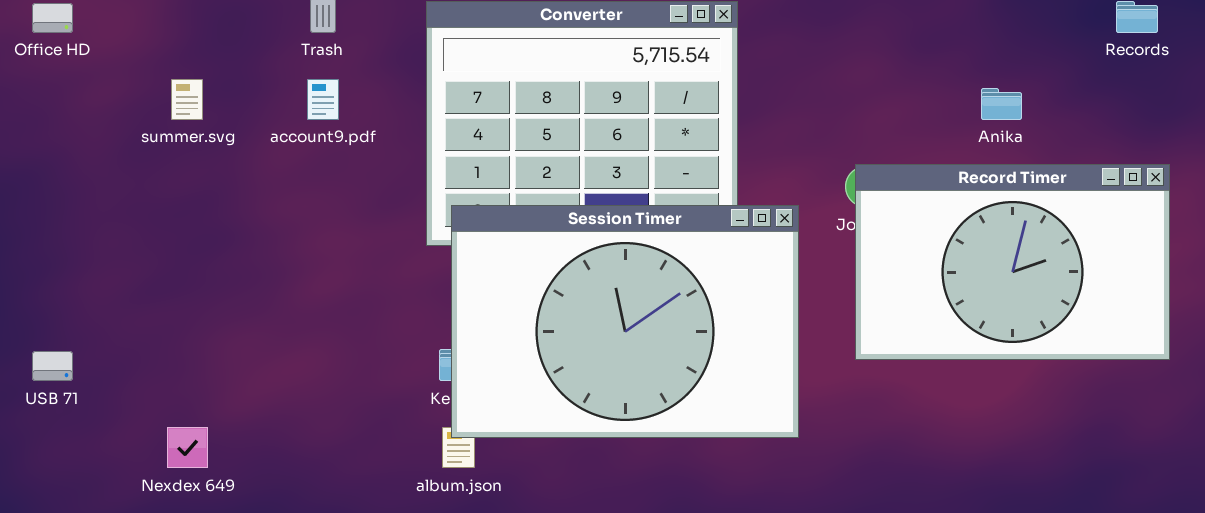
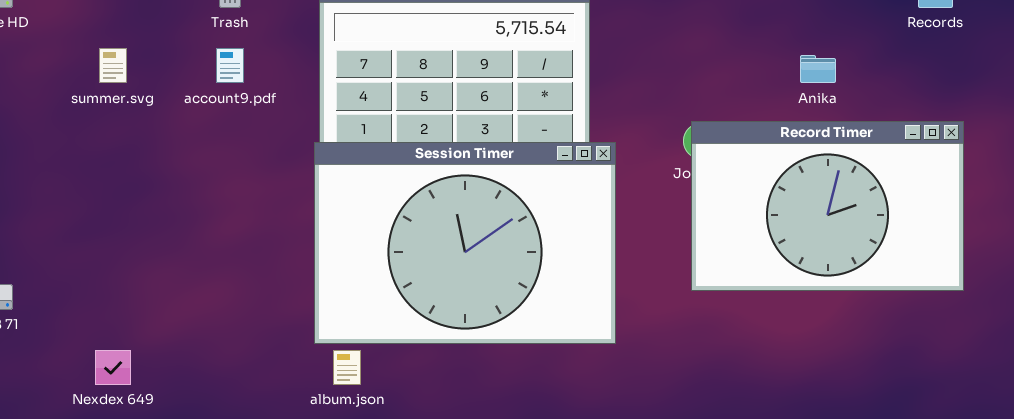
Session Timer: [451,205,799,438] -> [314,142,616,344], moved

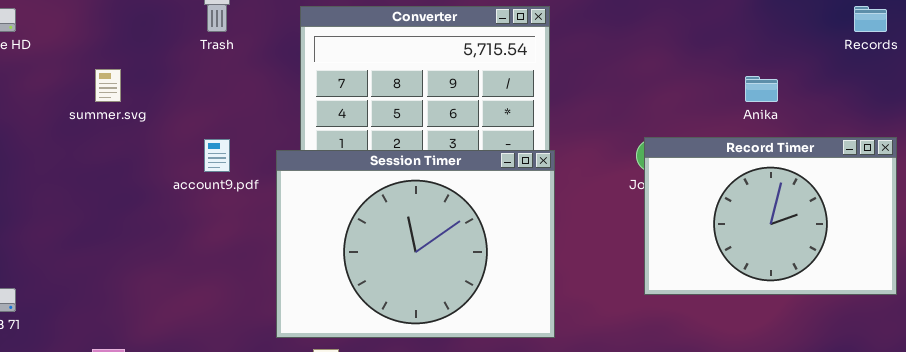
account9.pdf: [216,48,244,83] -> [204,139,230,172], moved
Session Timer: [314,142,616,344] -> [276,150,555,338], moved

